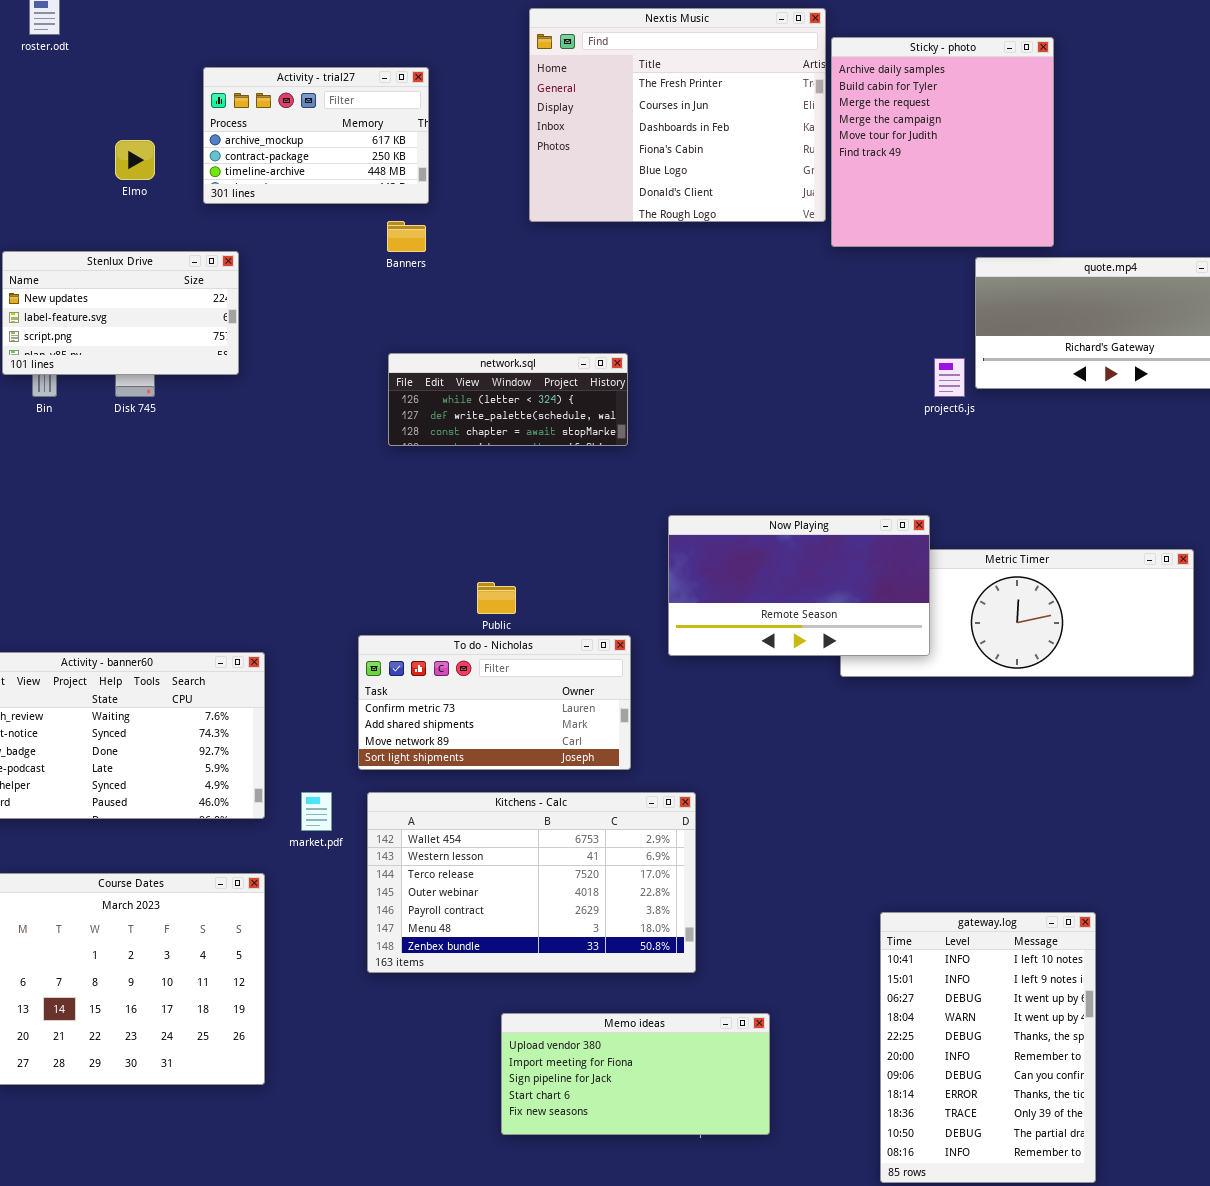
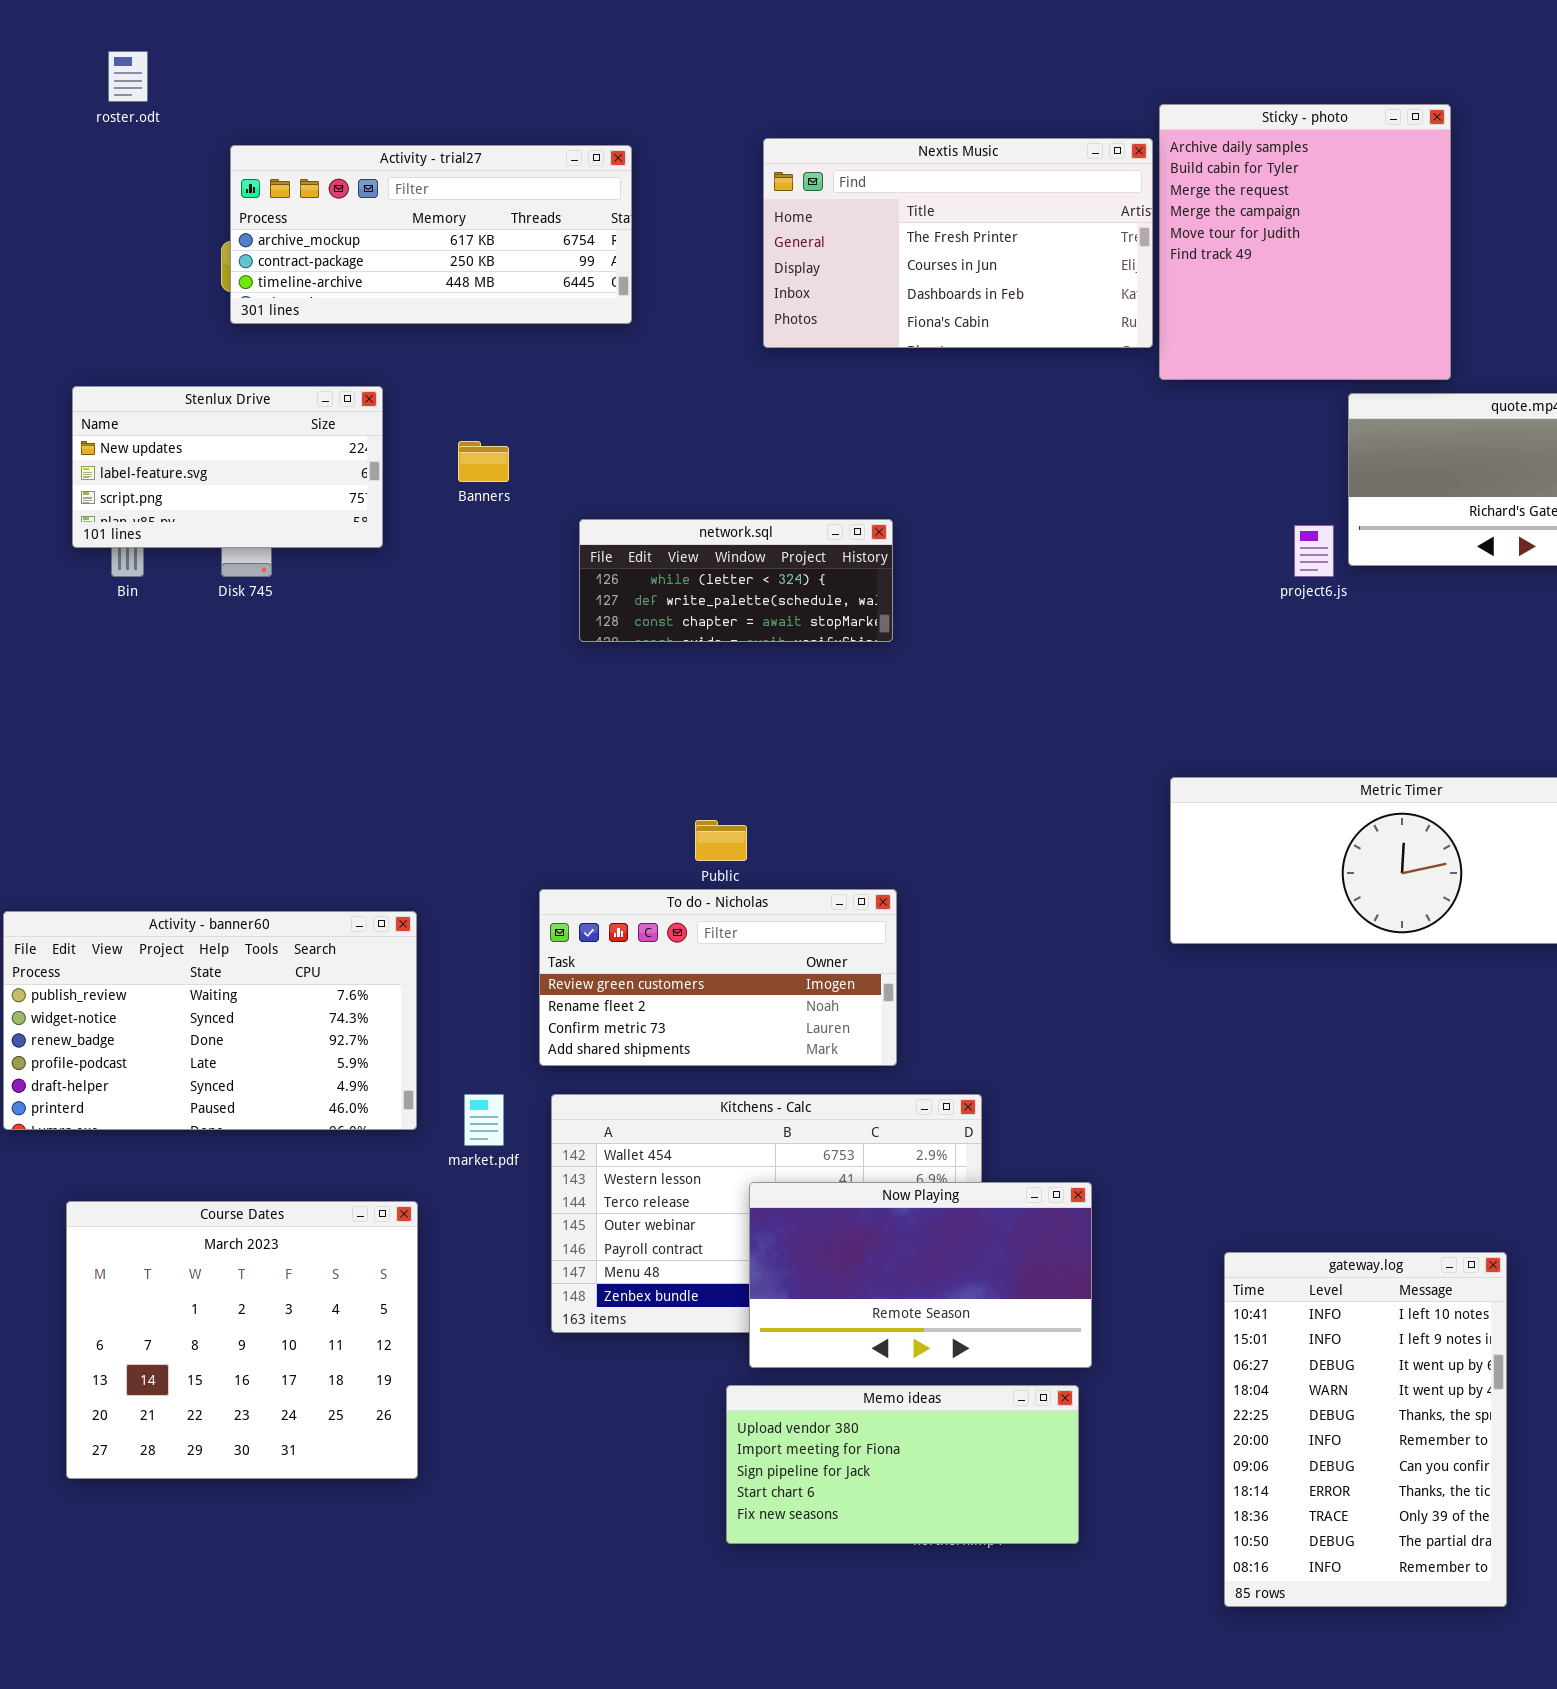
Nextis Music: [529,8,826,222] -> [763,138,1153,348], resized
Activity - trial27: [203,67,429,204] -> [230,145,632,324], resized
Banners: [387,221,426,252] -> [458,441,509,482], moved
Now Playing: [668,515,930,656] -> [749,1182,1092,1368], moved
To do - Nicholas: [358,635,631,770] -> [539,889,897,1066], scrolled up 2 rows

